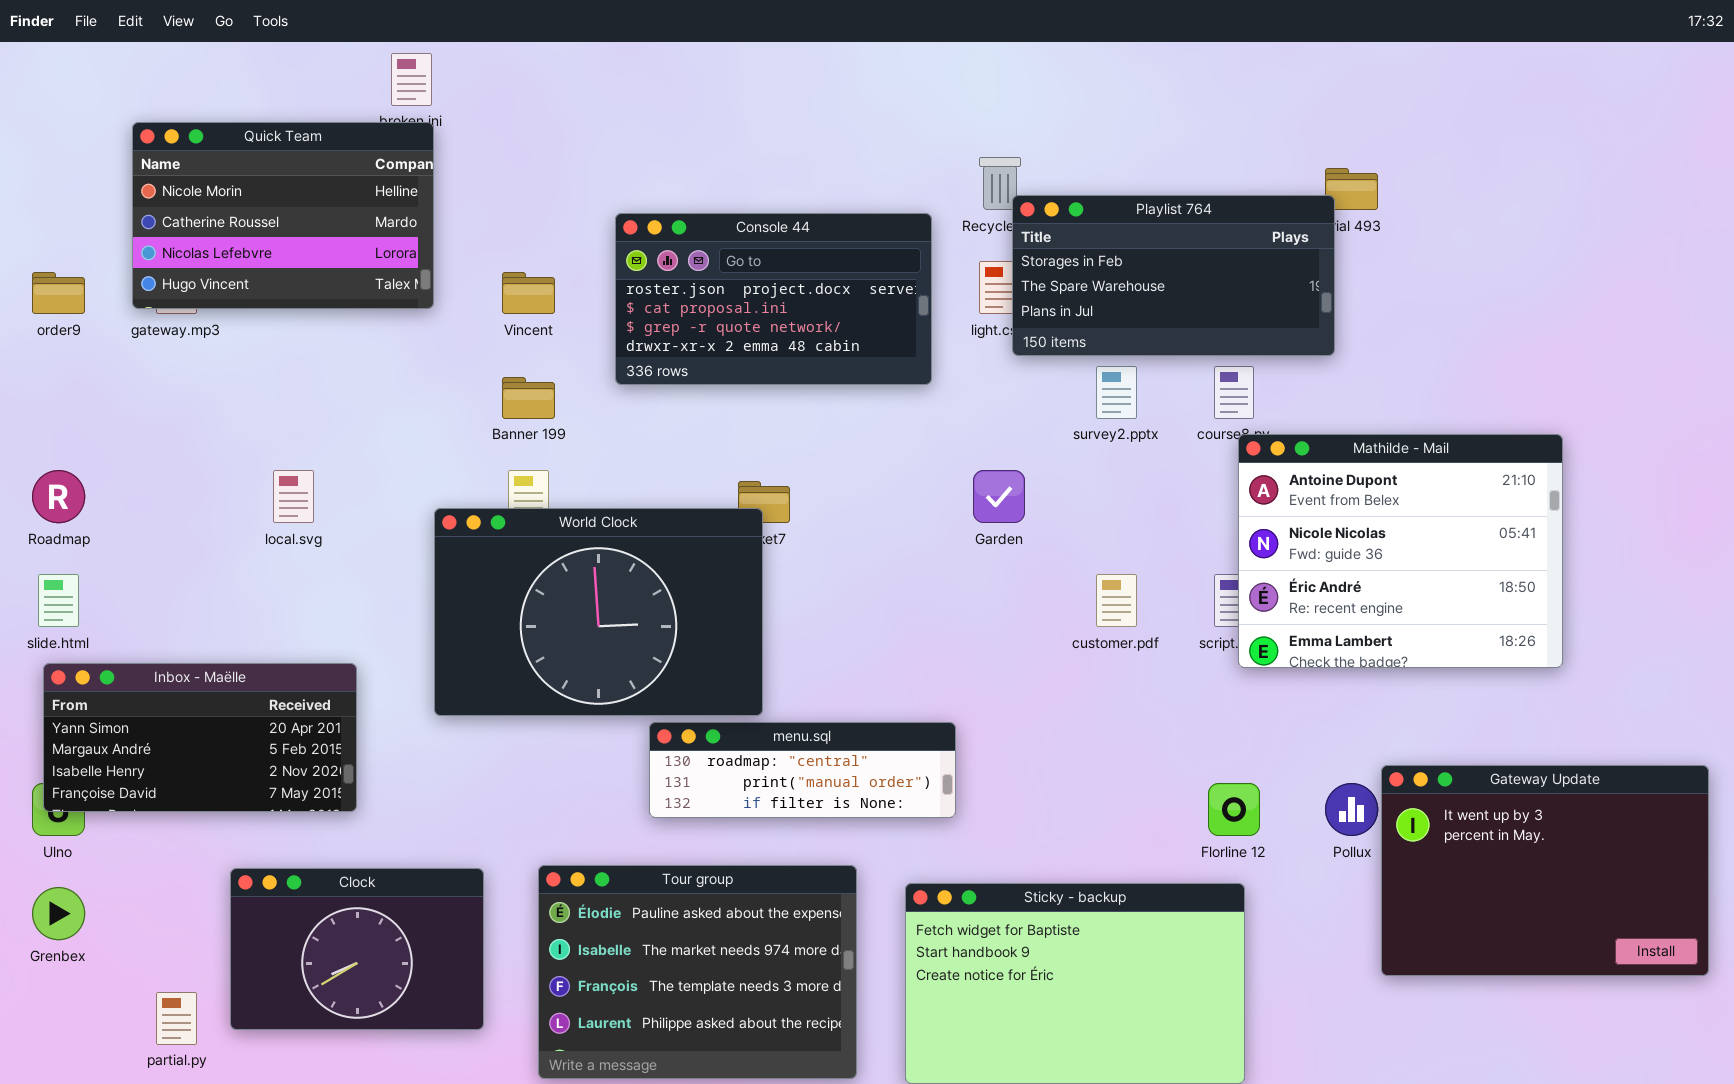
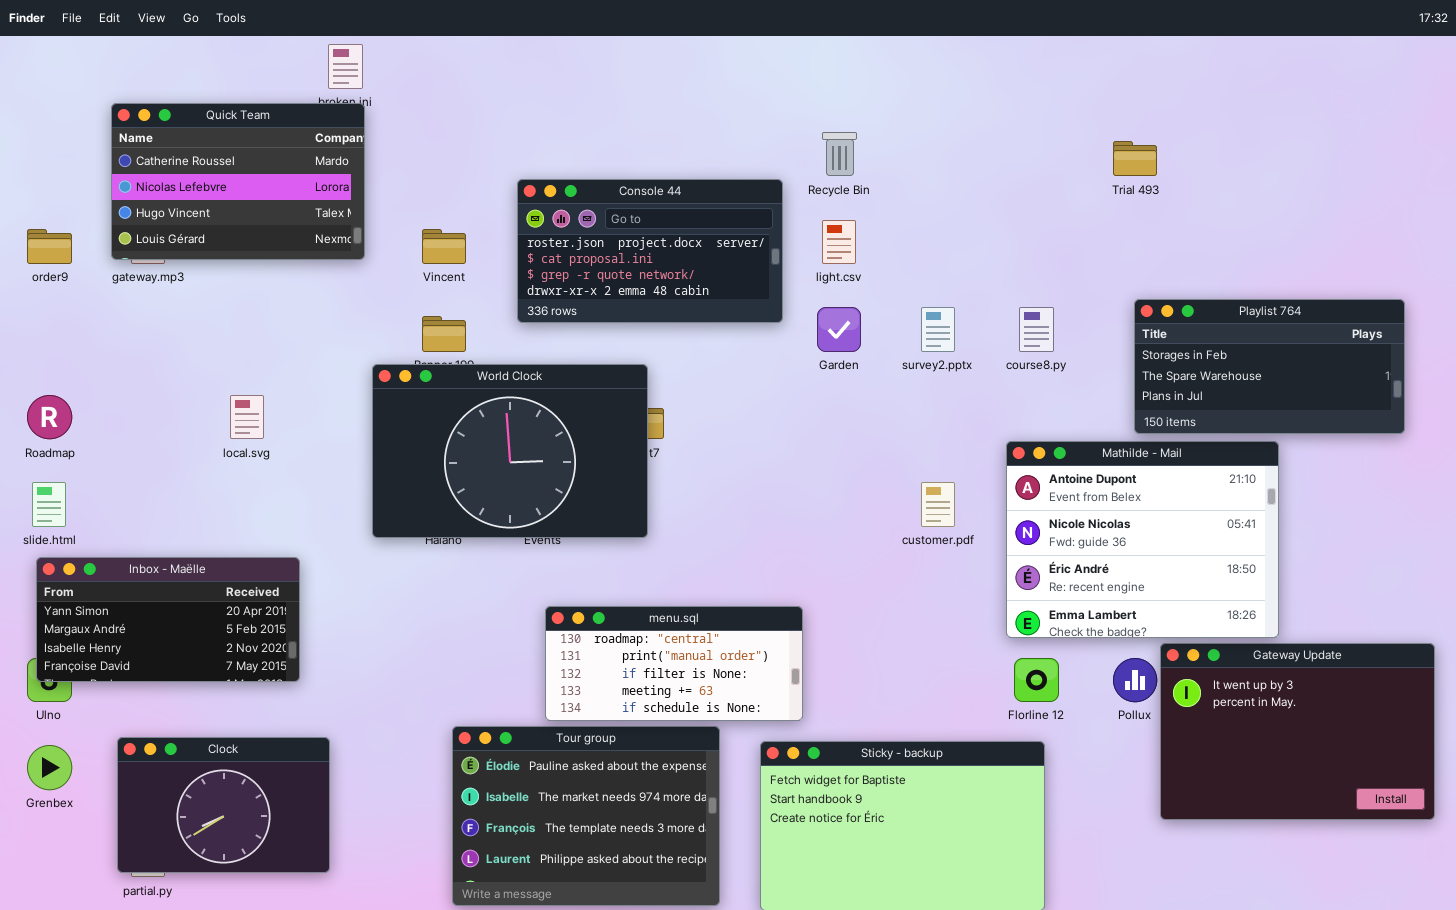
Quick Team: [132,122,434,309] -> [111,103,365,260], scrolled down 1 row
Playlist 764: [1012,195,1335,356] -> [1134,299,1405,434], moved
Mathilde - Mail: [1238,434,1563,668] -> [1006,441,1279,638], moved
Garden: [973,470,1025,523] -> [817,307,861,352], moved
World Clock: [434,508,763,716] -> [372,364,648,538], moved
menu.sql: [649,722,956,818] -> [545,606,803,721], resized
Clock: [230,868,484,1030] -> [117,737,330,873], moved

